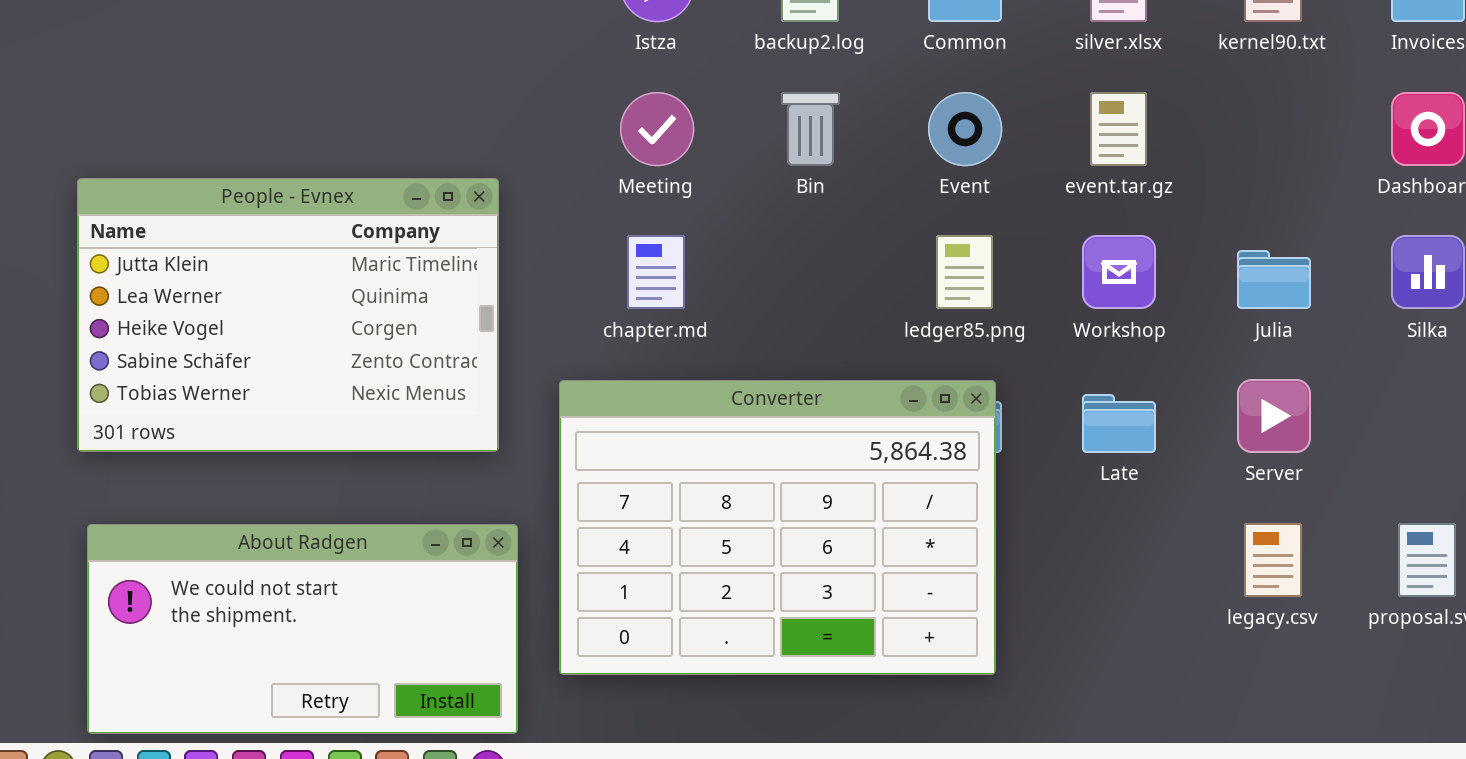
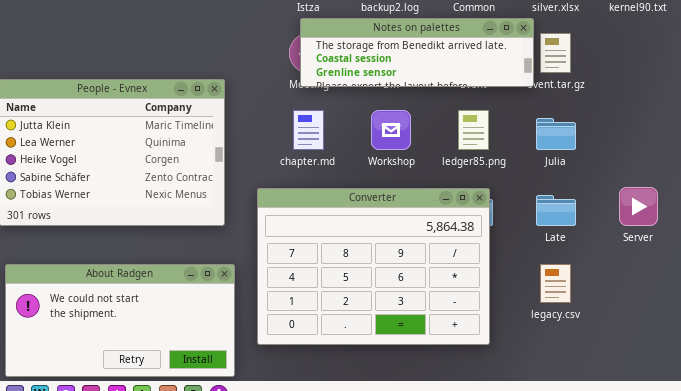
Notes on palettes: none -> [300,18,534,87], opened
Workshop: [1082,235,1156,309] -> [371,110,411,150], moved
Julia: [1237,250,1311,309] -> [536,118,576,150], moved
legacy.csv: [1244,523,1302,597] -> [540,264,571,303], moved

